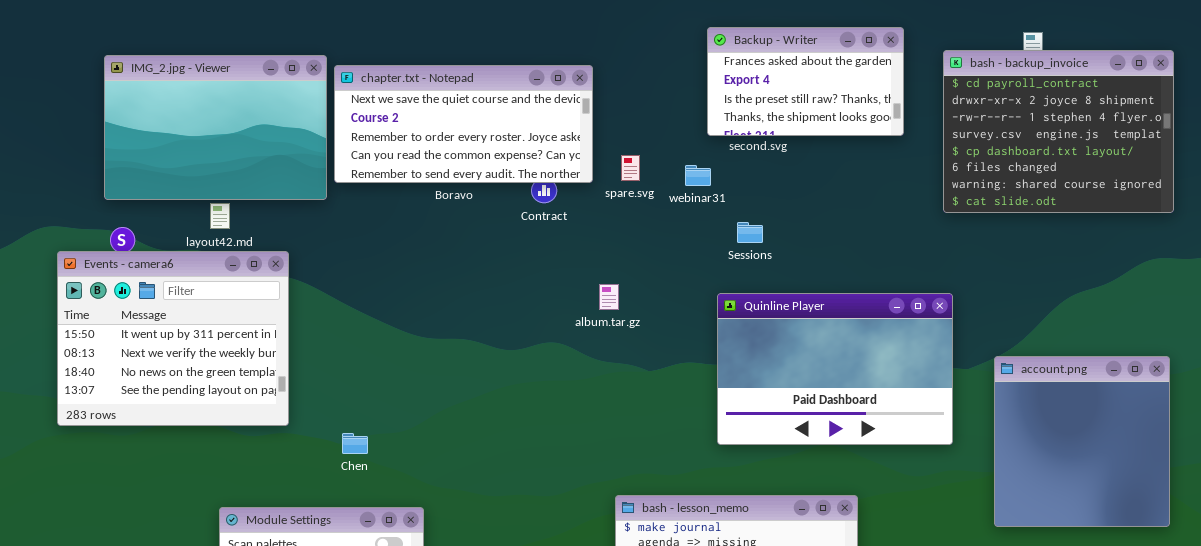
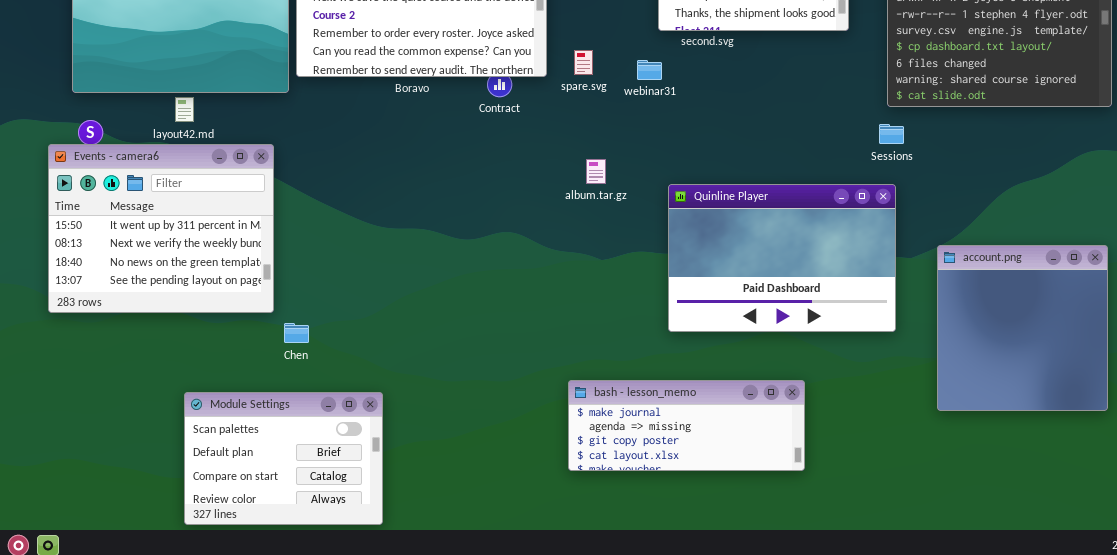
Sessions: [737,222,763,243] -> [879,124,904,144], moved
Events - camera6: [57,251,289,426] -> [48,144,274,313], moved
album.tar.gz: [599,284,619,310] -> [586,159,606,184], moved
Chen: [342,433,368,454] -> [284,323,309,343], moved

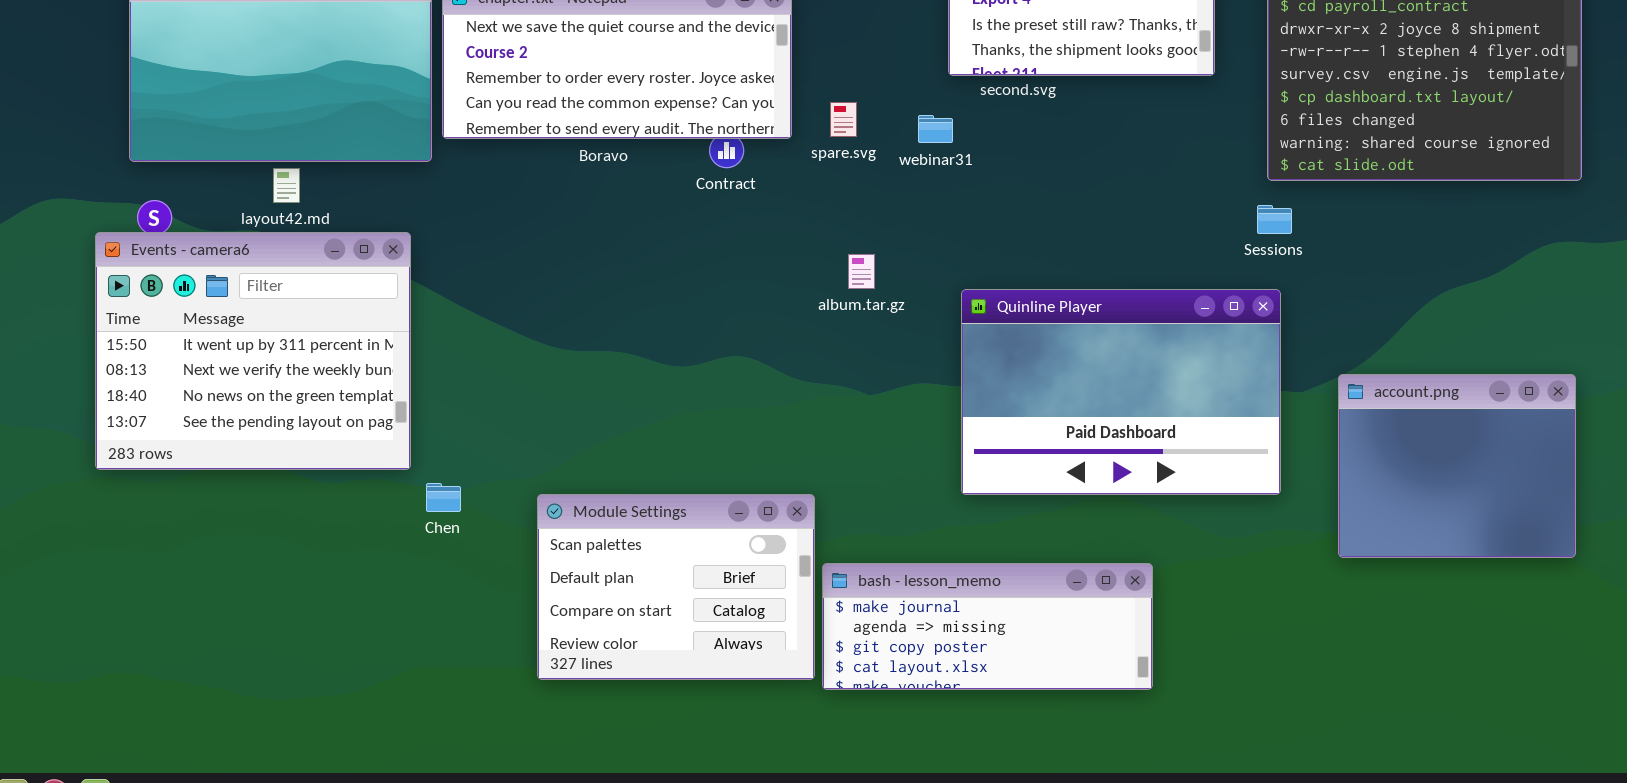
account.png: [937,245,1108,411] -> [1338,374,1576,558], resized
Module Settings: [184,392,383,525] -> [537,494,815,680], moved

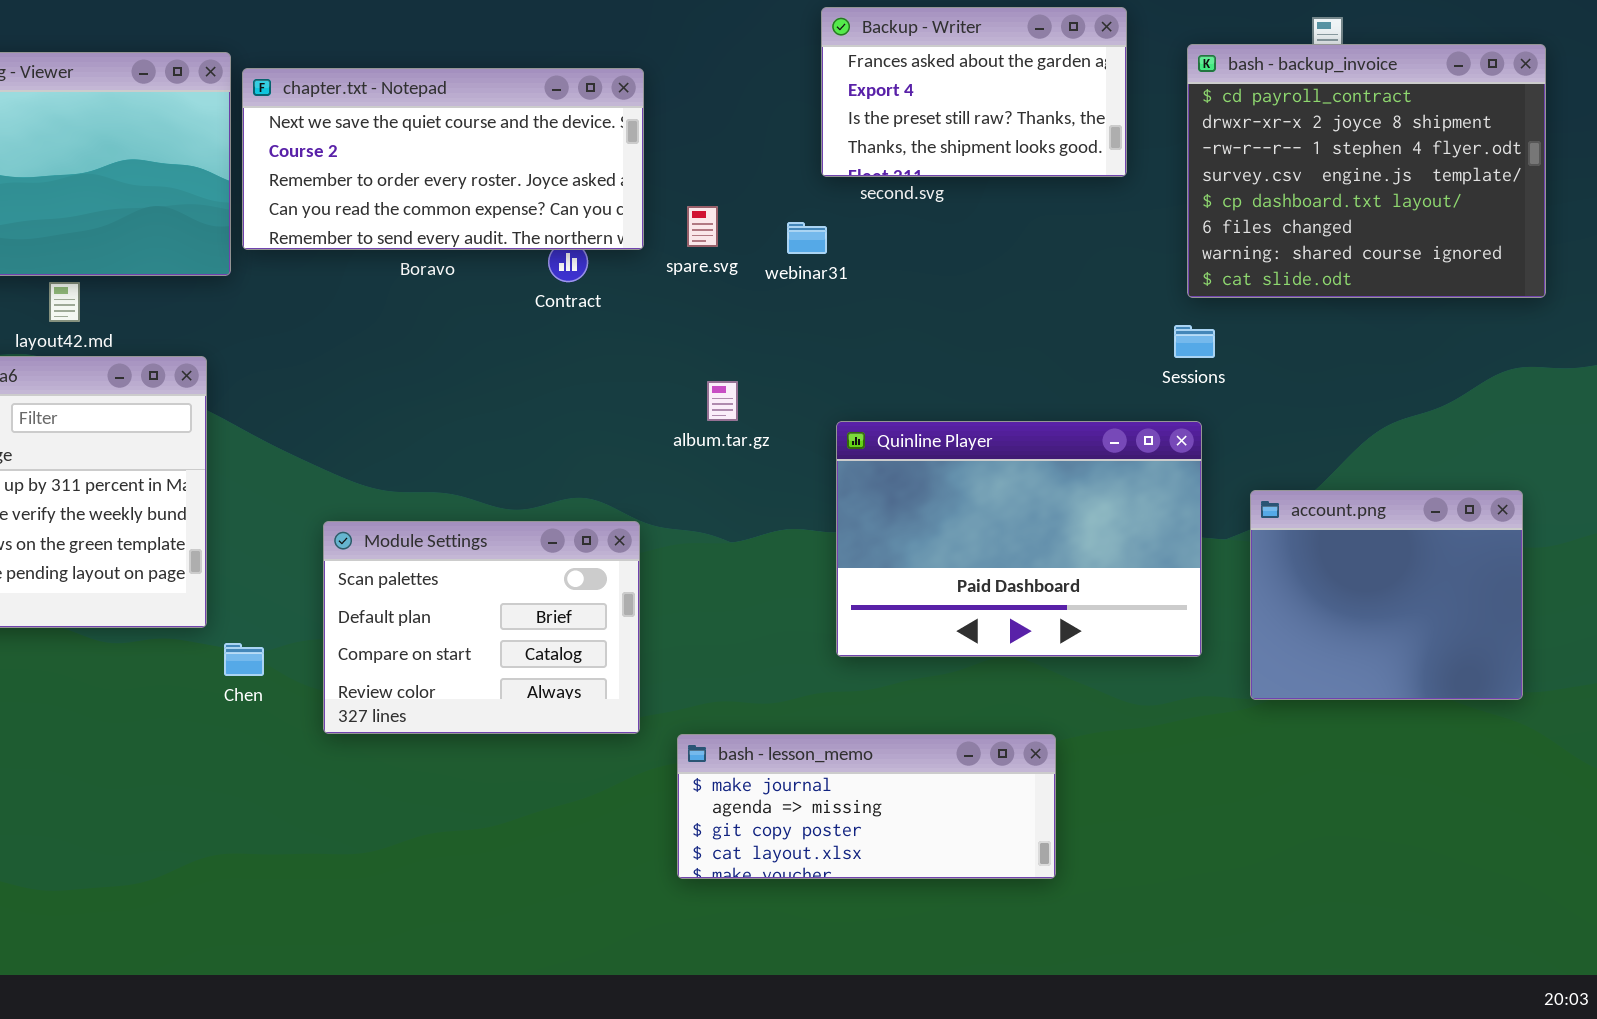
account.png: [1338,374,1576,558] -> [1250,490,1523,700], moved
Module Settings: [537,494,815,680] -> [323,521,640,734], moved

